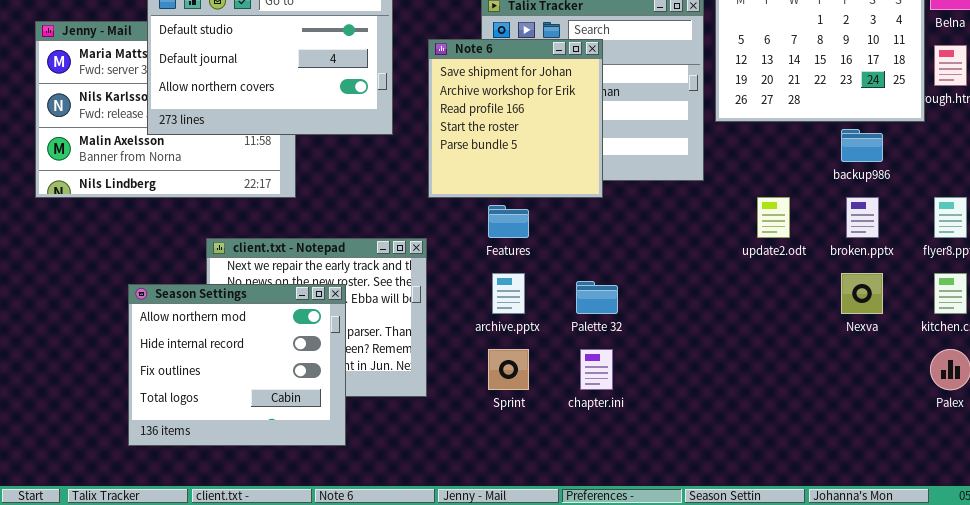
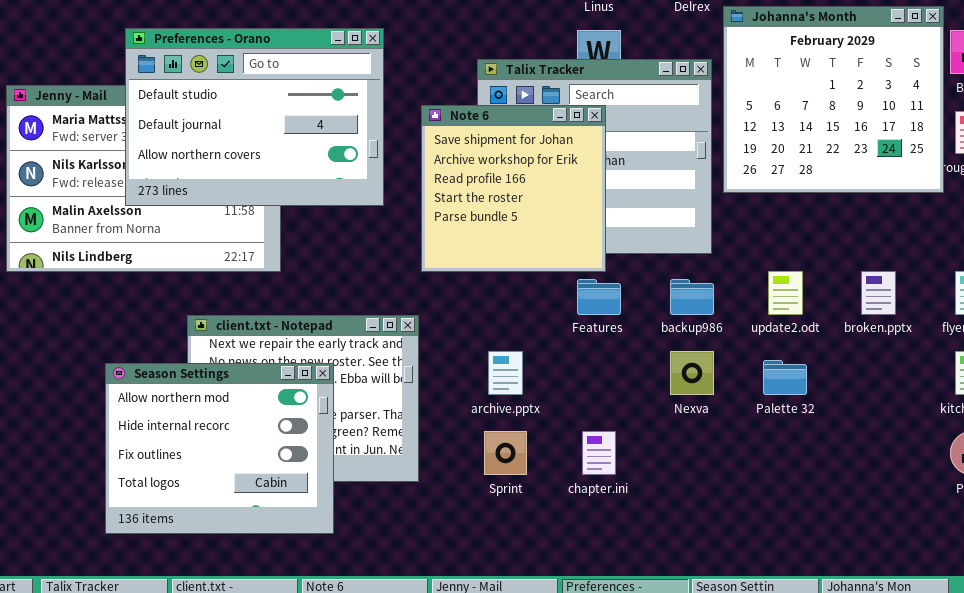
backup986: [841,129,883,162] -> [670,279,714,315], moved
Features: [488,205,529,238] -> [577,279,621,315], moved
Nexva: [841,273,883,314] -> [670,351,714,395], moved
Palette 32: [576,281,618,314] -> [763,360,807,395], moved

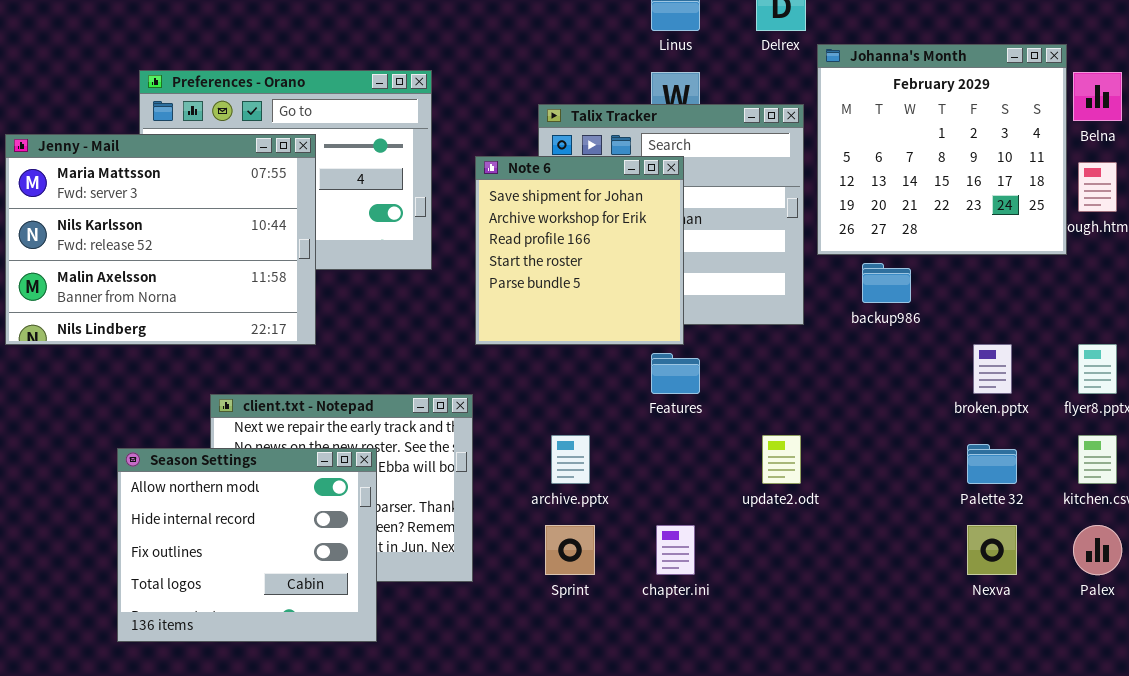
Jenny - Mail: [6,85,281,272] -> [5,134,316,345], raised
update2.odt: [768,271,803,315] -> [762,435,801,484], moved
backup986: [670,279,714,315] -> [862,263,911,303], moved
Nexva: [670,351,714,395] -> [967,525,1017,575], moved
Palette 32: [763,360,807,395] -> [967,444,1017,484], moved

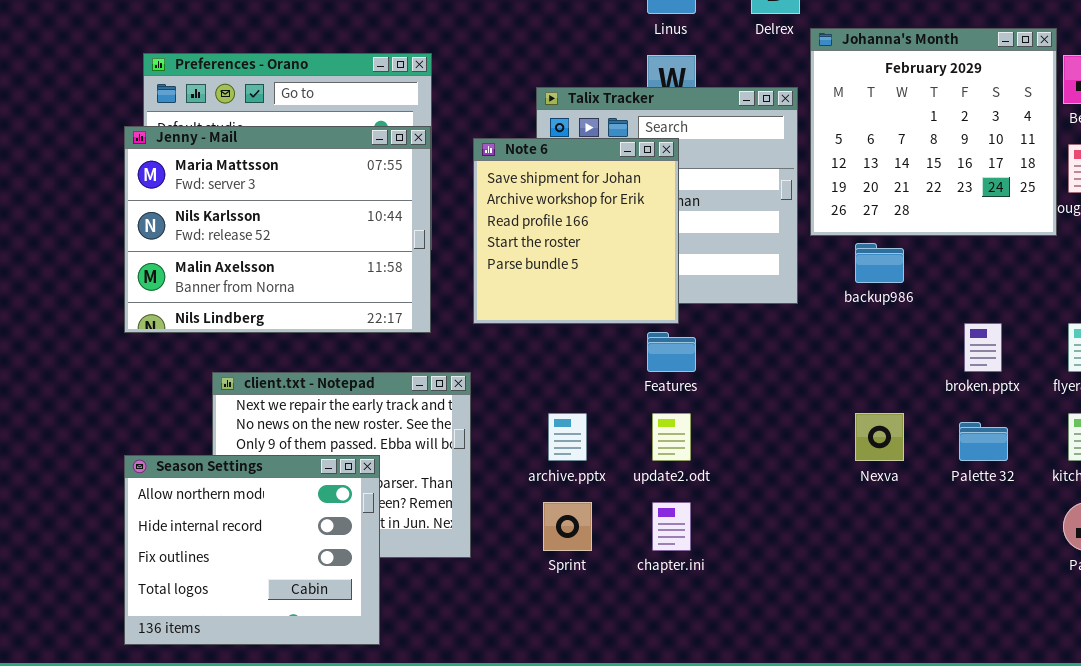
Jenny - Mail: [5,134,316,345] -> [124,126,431,333], moved
update2.odt: [762,435,801,484] -> [652,413,691,461], moved
Season Settings: [117,448,377,642] -> [124,455,380,645], moved
Nexva: [967,525,1017,575] -> [855,413,904,461], moved

